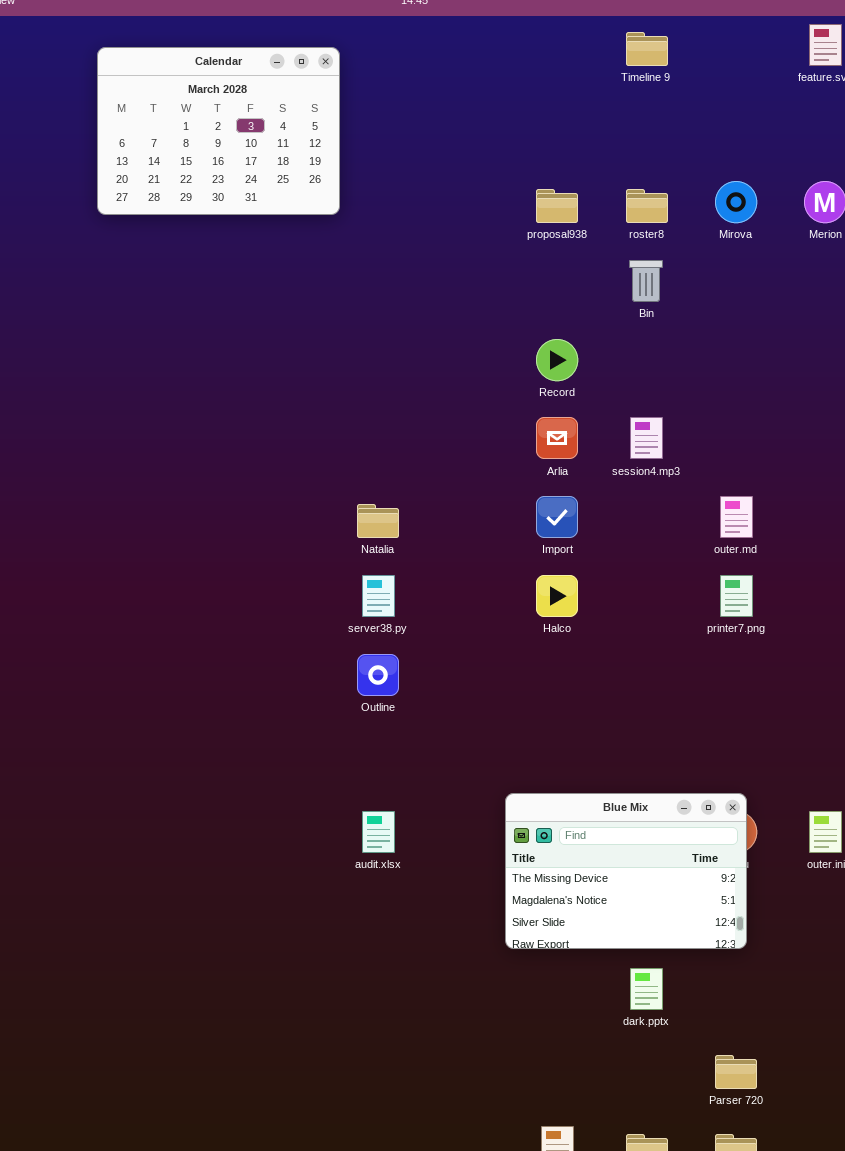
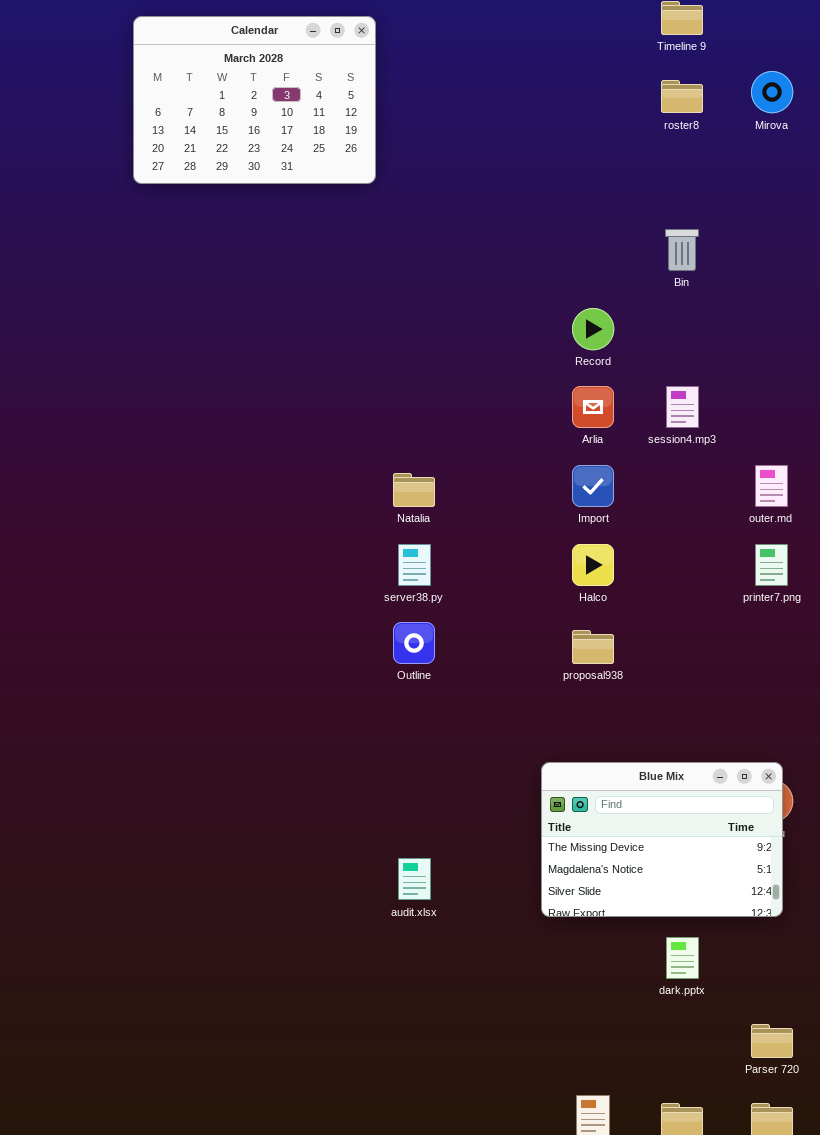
Mirova: [715,181,757,223] -> [751,71,793,113], moved
proposal938: [536,189,578,223] -> [572,630,614,664], moved
roster8: [626,189,668,223] -> [661,80,703,113], moved
audit.xlsx: [362,811,395,853] -> [398,858,431,900], moved

